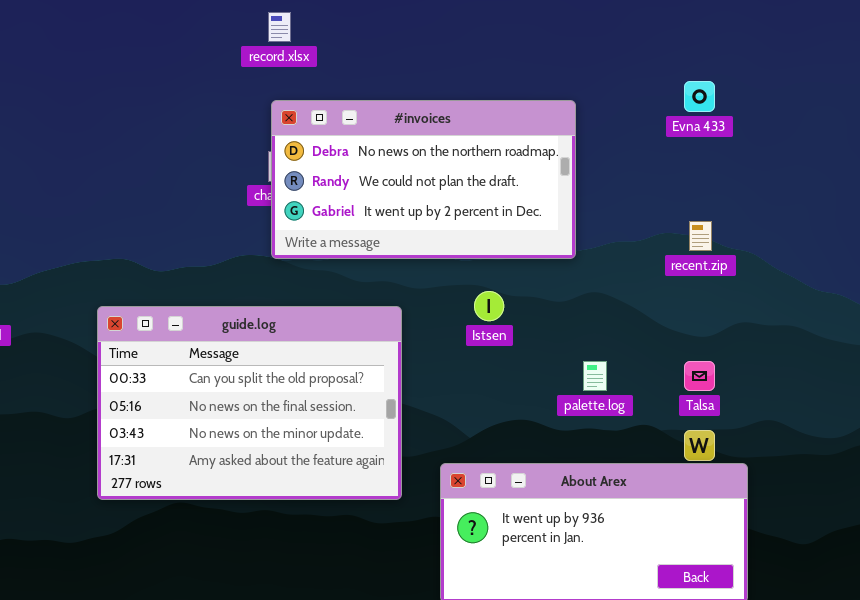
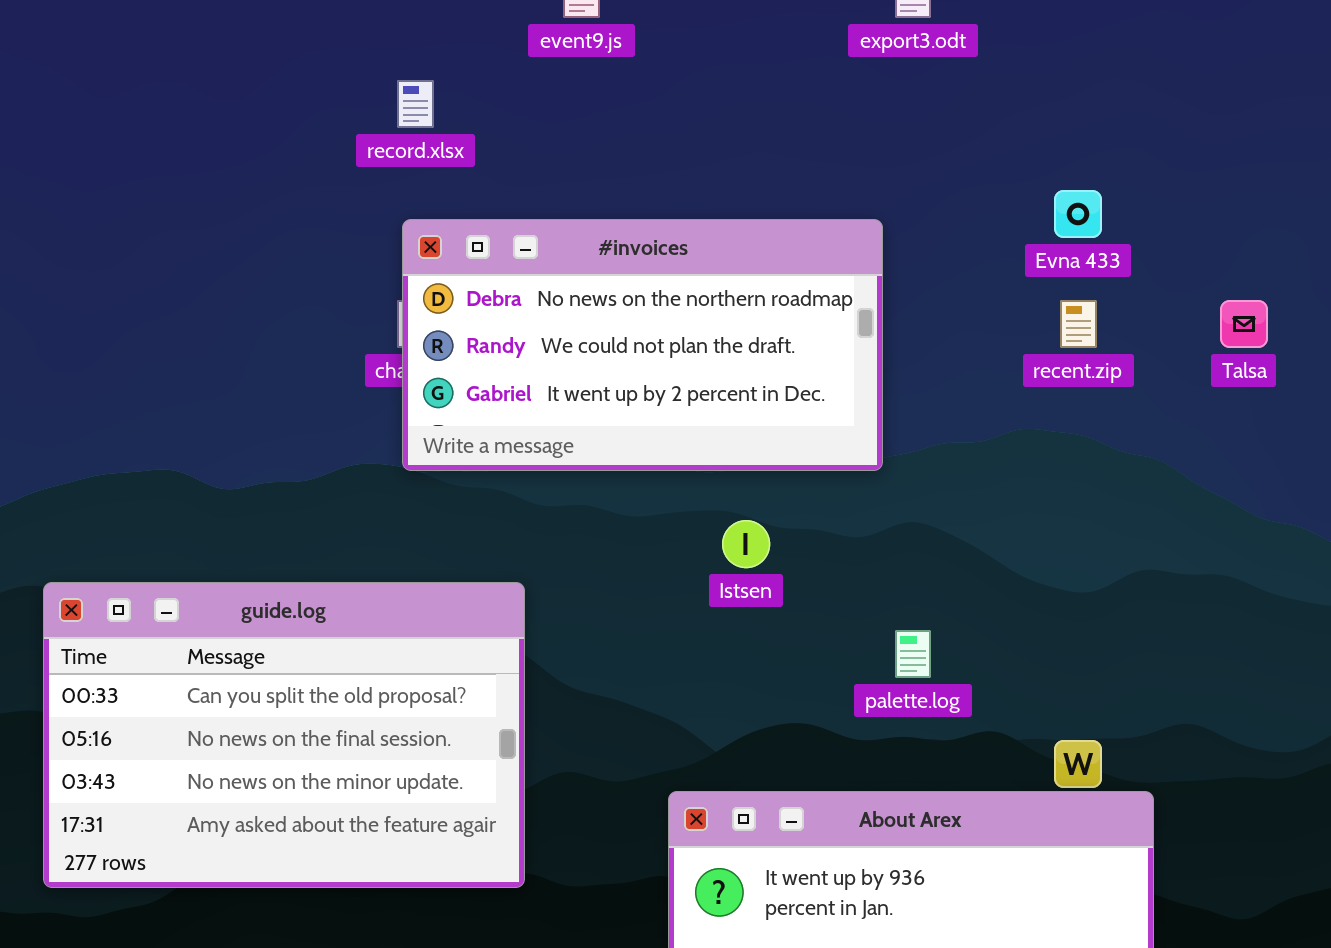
recent.zip: [689,221,712,251] -> [1060,300,1097,348], moved
guide.log: [97,306,402,500] -> [43,582,525,888], moved
Talsa: [684,361,715,391] -> [1220,300,1268,348], moved

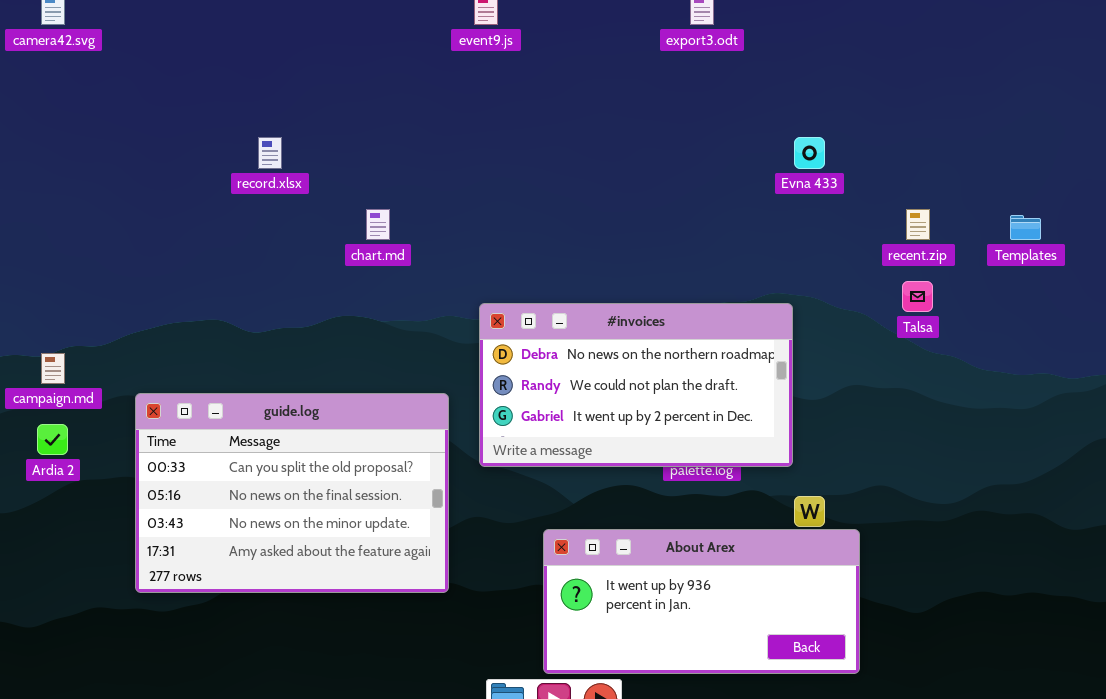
record.xlsx: [397,80,434,128] -> [258,137,282,169], moved
#invoices: [402,219,883,471] -> [479,303,793,467], moved
recent.zip: [1060,300,1097,348] -> [906,209,930,240], moved
Talsa: [1220,300,1268,348] -> [902,281,933,312], moved

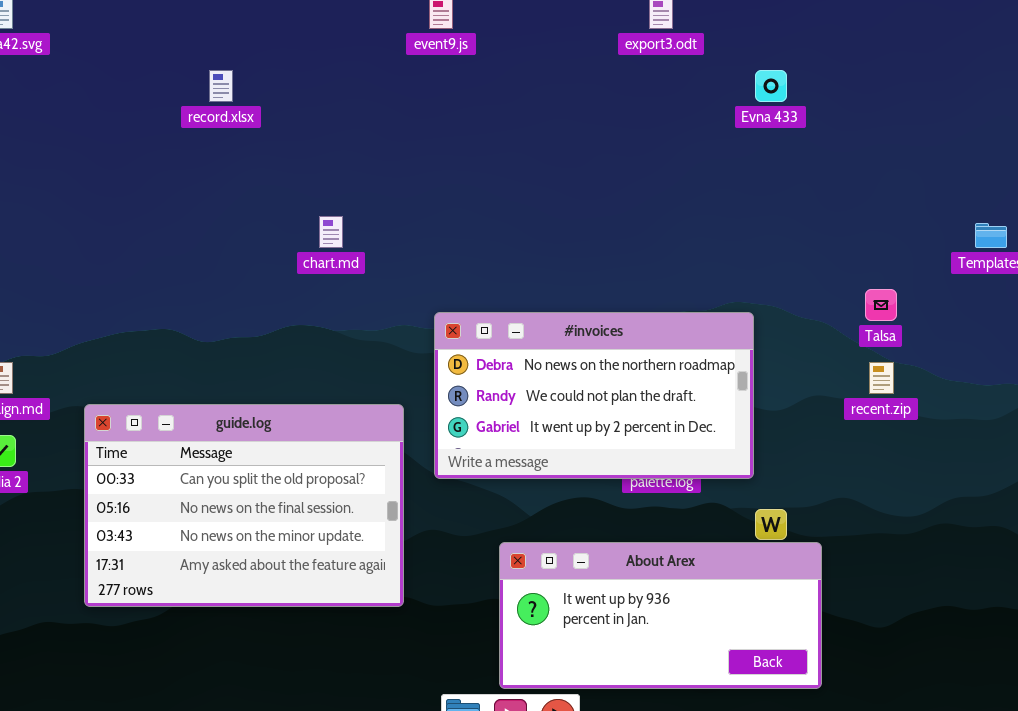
record.xlsx: [258,137,282,169] -> [209,70,233,102], moved
Evna 433: [794,137,825,169] -> [755,70,787,102], moved
recent.zip: [906,209,930,240] -> [869,362,894,394], moved

